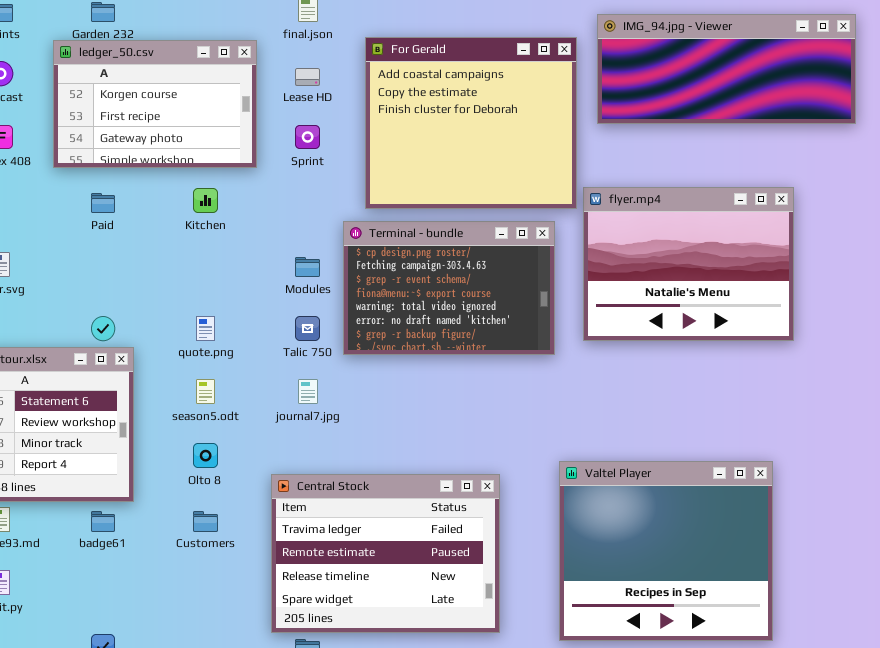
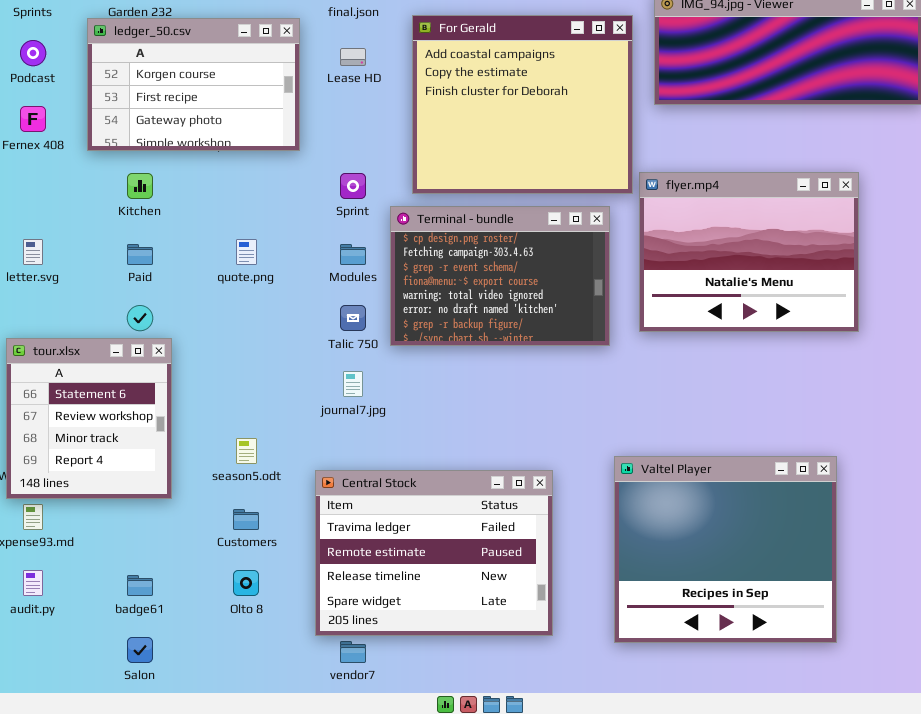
Sprint: [295,125,320,149] -> [340,173,366,199], moved
Kitchen: [193,188,218,213] -> [127,173,153,199], moved
Paid: [91,193,115,213] -> [127,244,153,265], moved
quote.png: [196,316,215,341] -> [236,239,257,265], moved
season5.odt: [196,379,215,404] -> [236,438,257,464], moved
Olto 8: [193,443,218,468] -> [233,570,259,596], moved
badge61: [91,511,115,532] -> [127,575,153,596], moved

